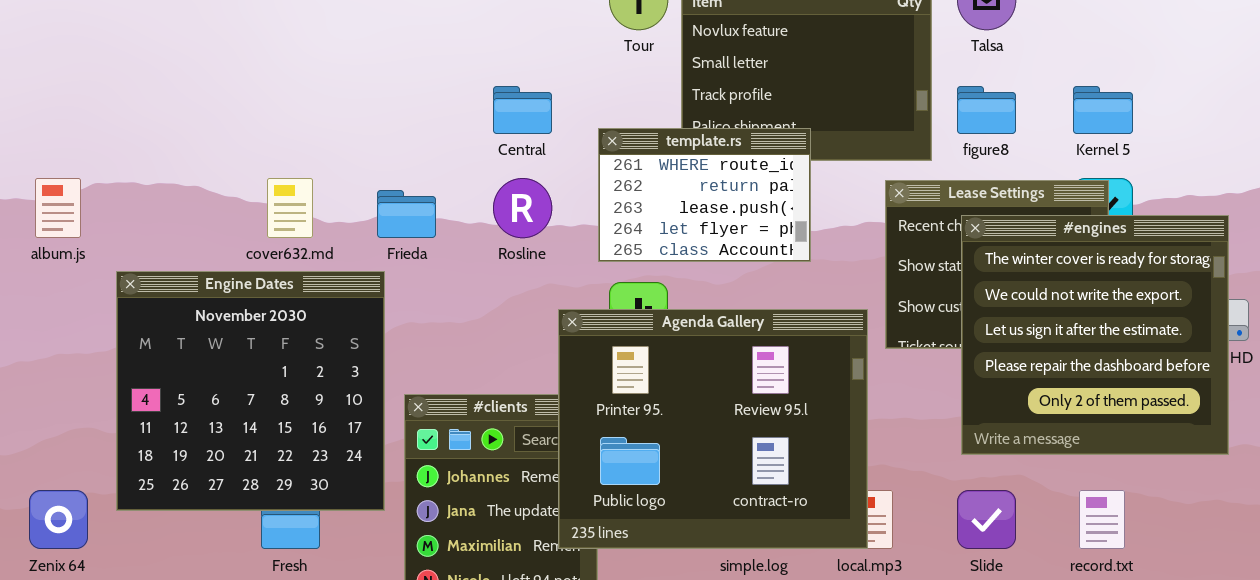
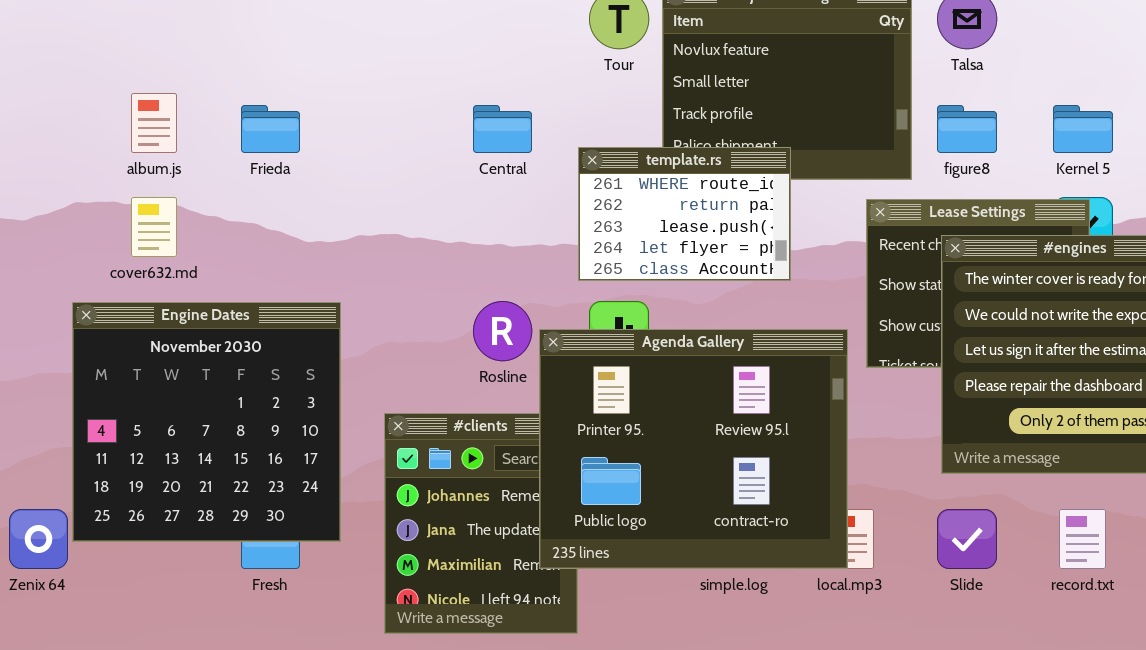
album.js: [35,178,81,238] -> [131,93,177,153], moved
cover632.md: [267,178,313,238] -> [131,197,177,257], moved
Rosline: [493,178,552,238] -> [473,301,532,361], moved
Frieda: [377,190,436,238] -> [241,105,300,153], moved
Engine Dates: [116,271,385,511] -> [72,302,341,542], moved

